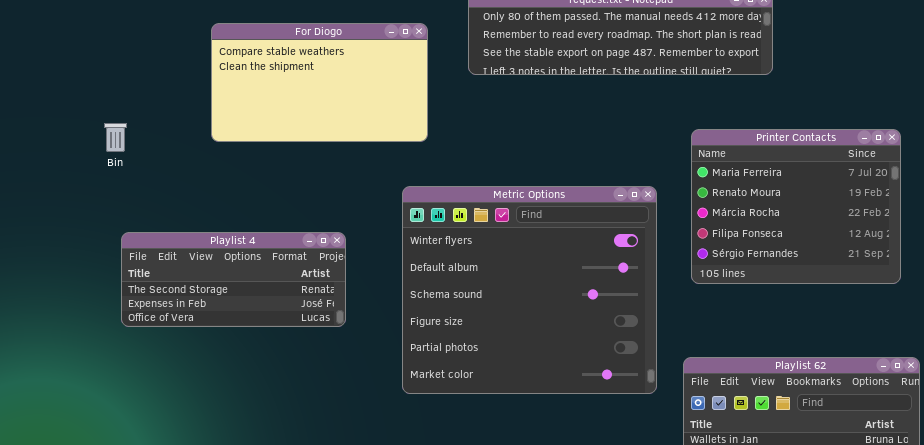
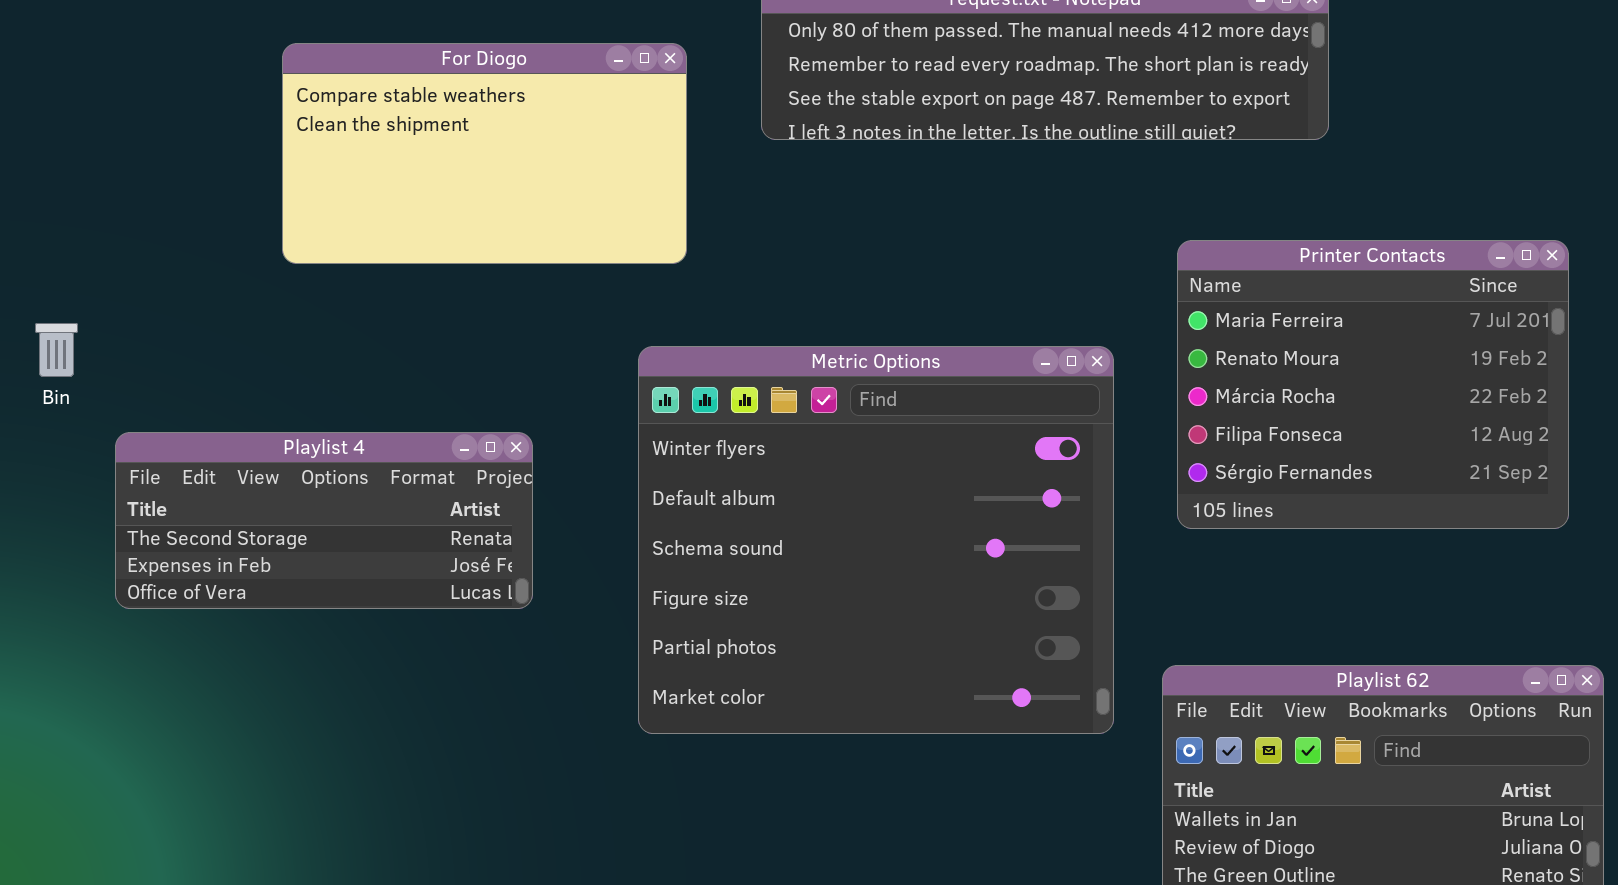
Bin: [104,123,127,152] -> [35,323,78,377], moved

